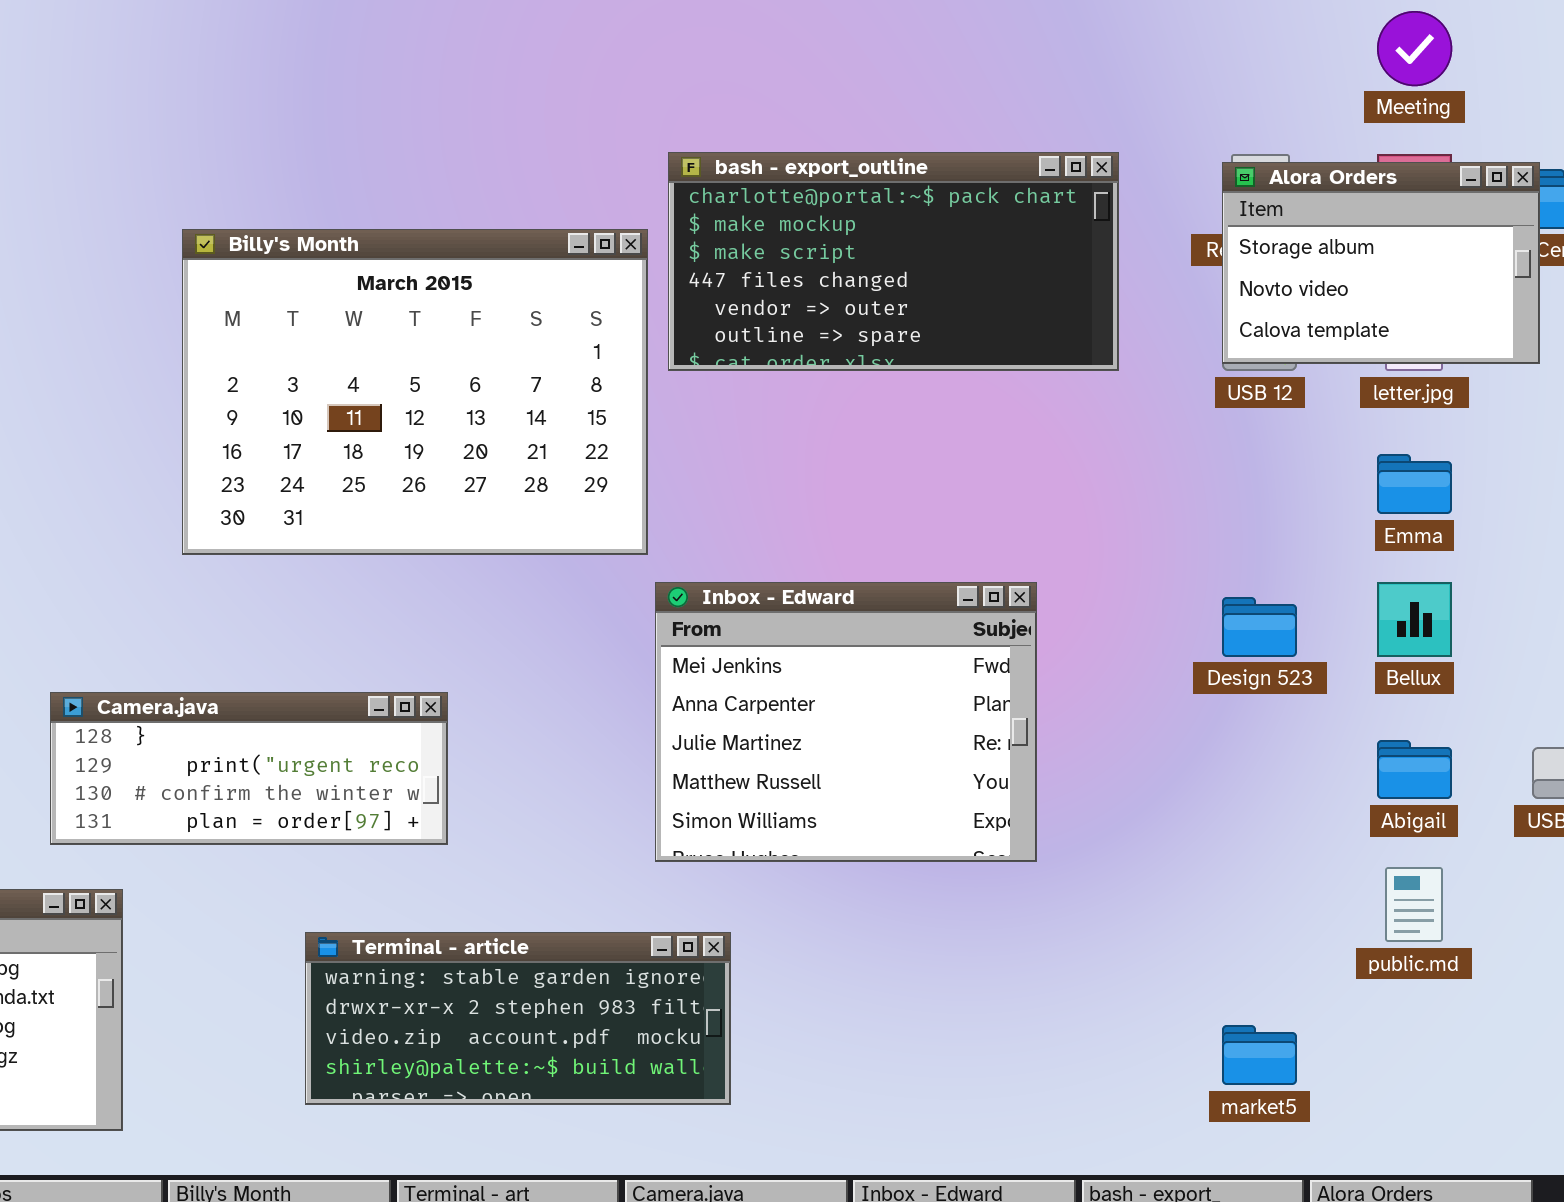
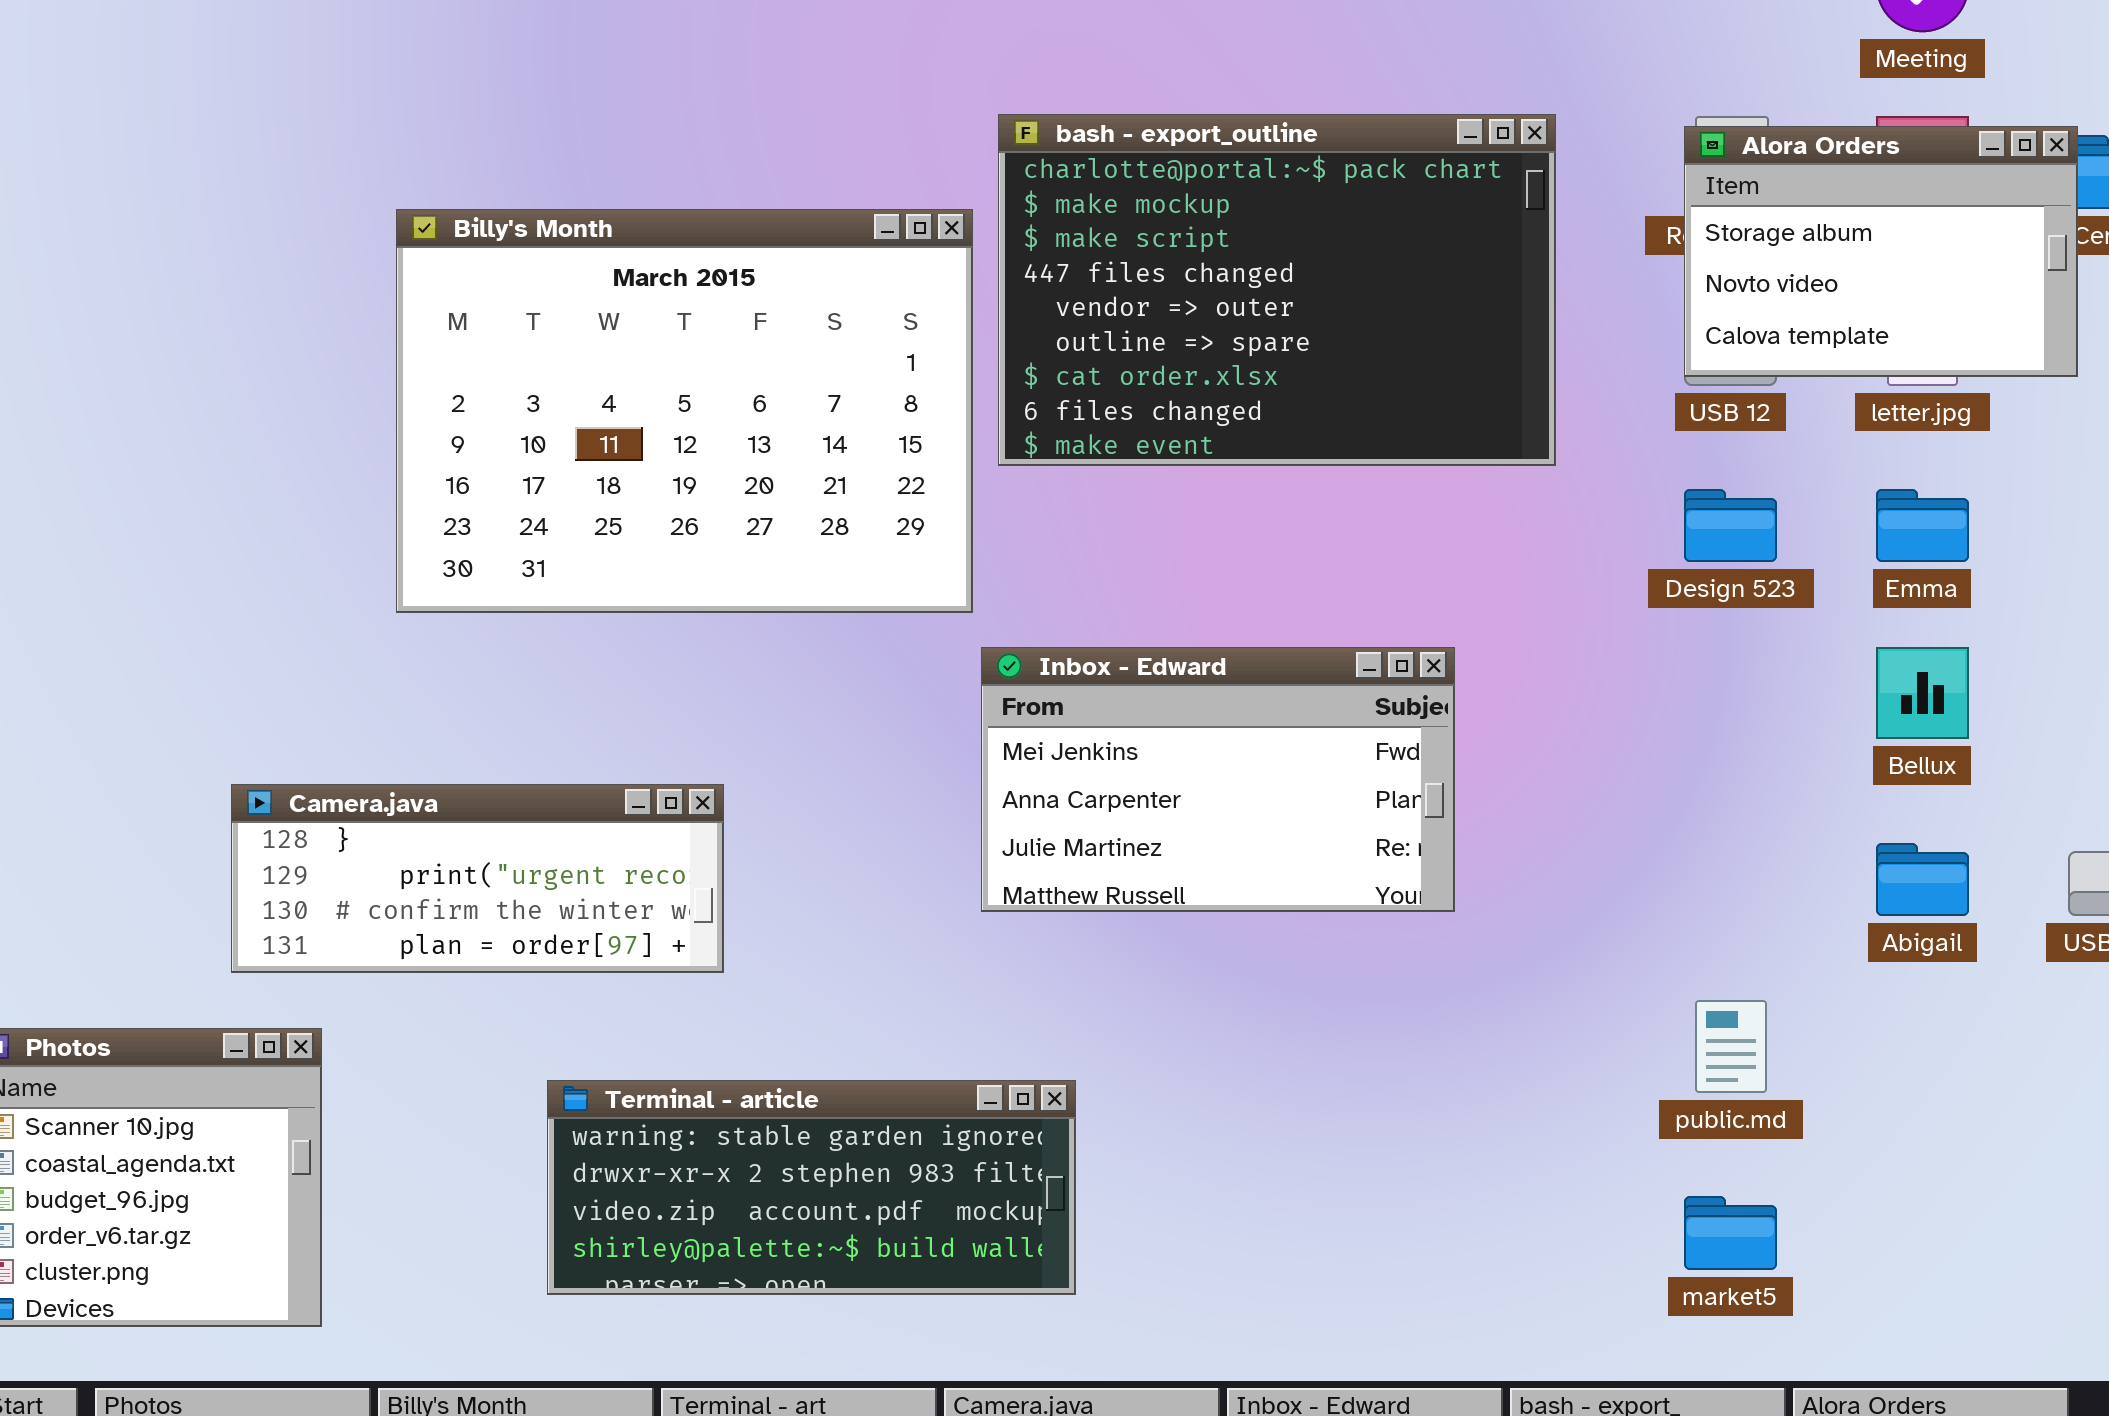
bash - export_outline: [668,152,1119,371] -> [998,114,1556,466], resized
Inbox - Edward: [655,582,1037,862] -> [981,647,1455,912], resized
Design 523: [1222,597,1297,657] -> [1684,489,1777,562], moved
public.md: [1385,867,1443,942] -> [1695,1000,1767,1093], moved

